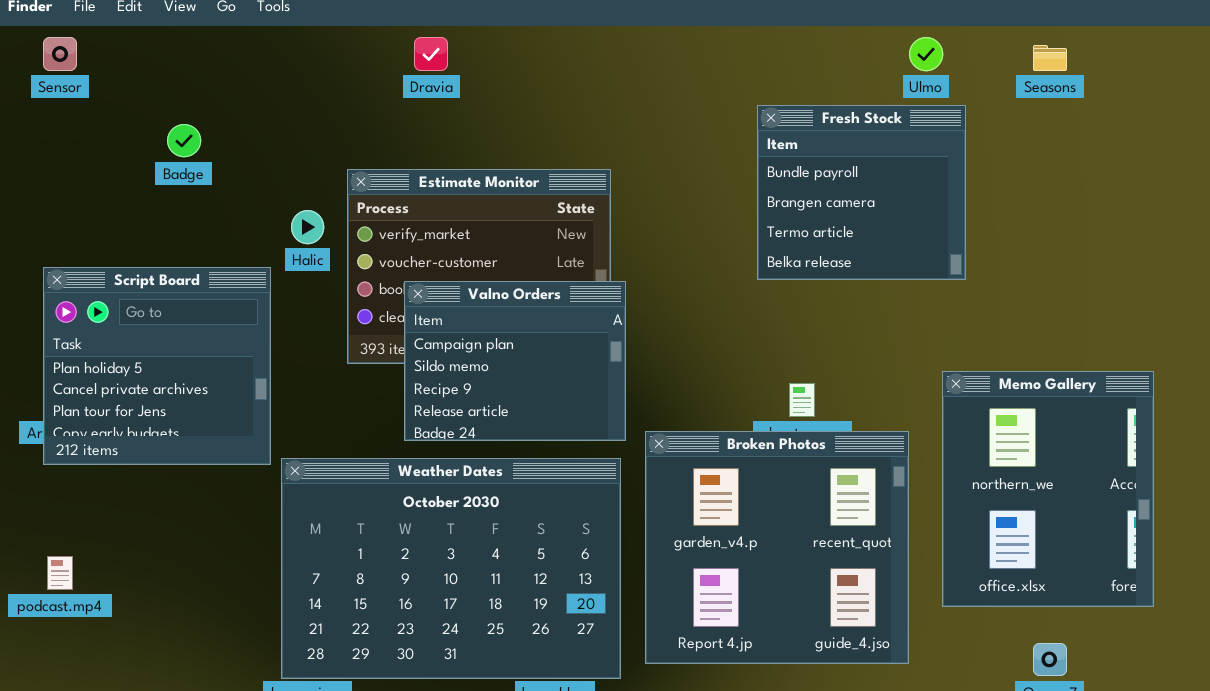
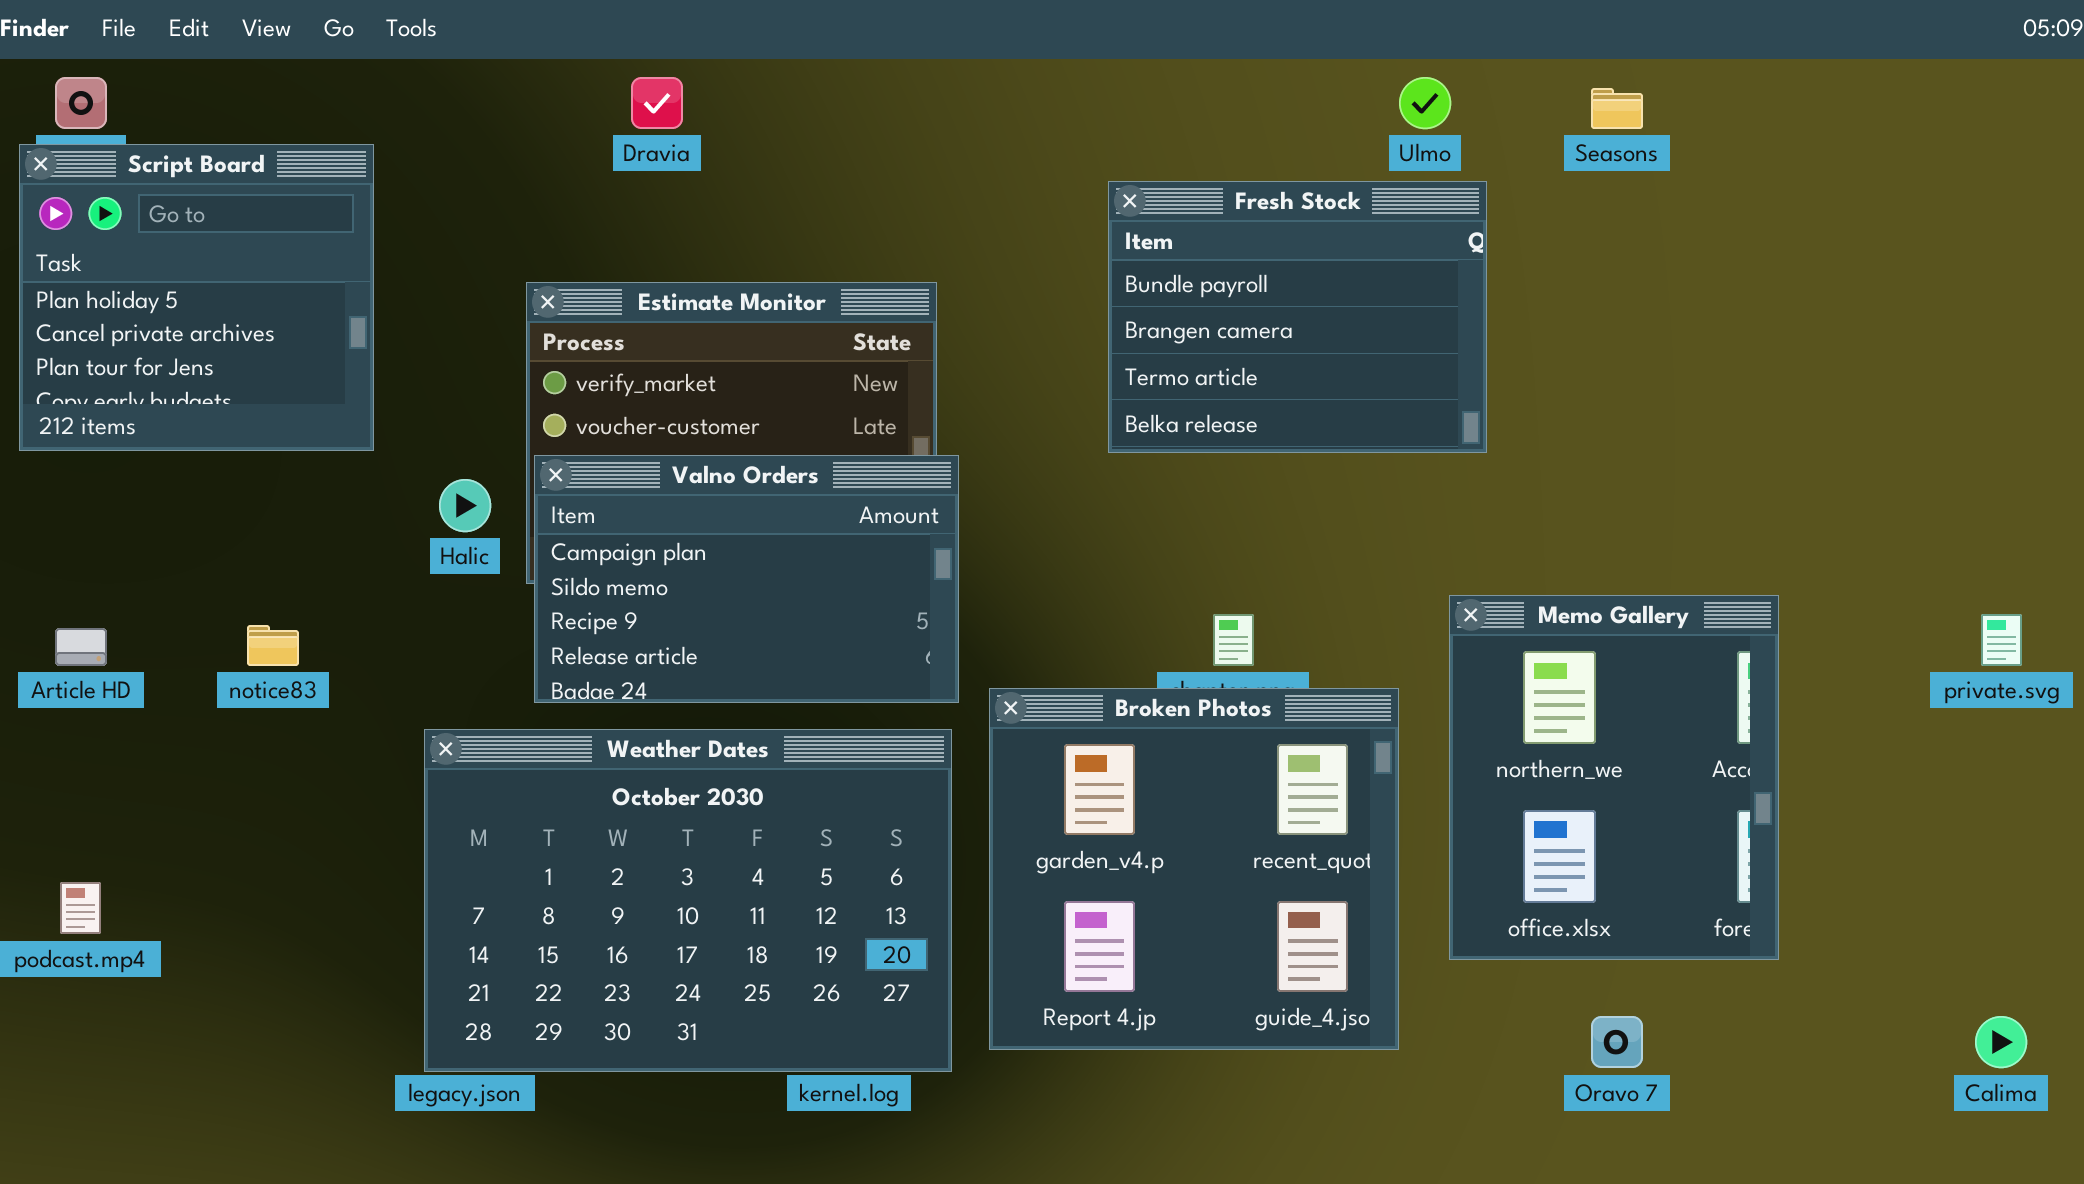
Fresh Stock: [757,105,966,280] -> [1108,181,1487,453], resized
Halic: [291,210,324,244] -> [439,479,491,532], moved
Script Board: [43,267,271,465] -> [19,144,374,451], moved
Valno Orders: [404,281,626,441] -> [534,455,959,703], resized

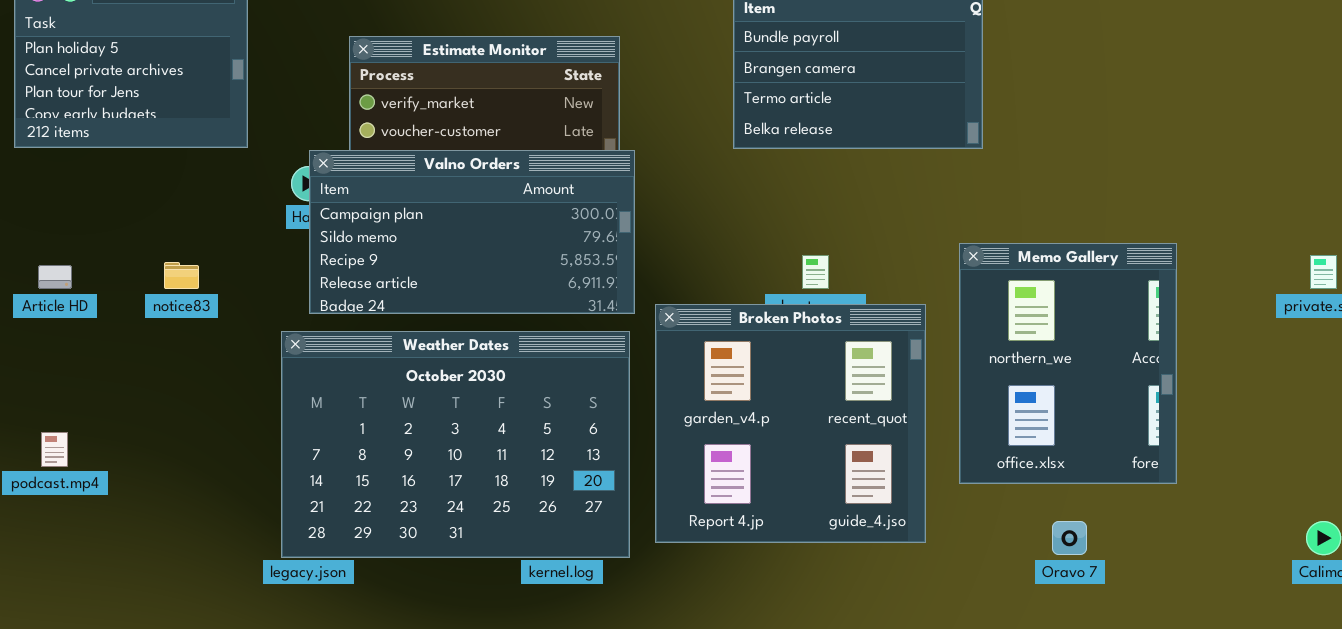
Valno Orders: [534,455,959,703] -> [309,150,635,314], resized

